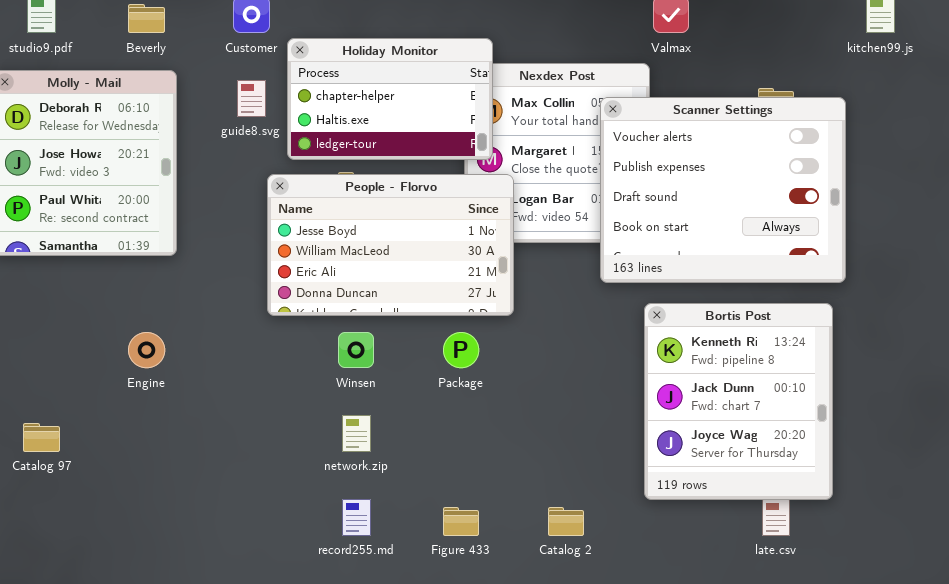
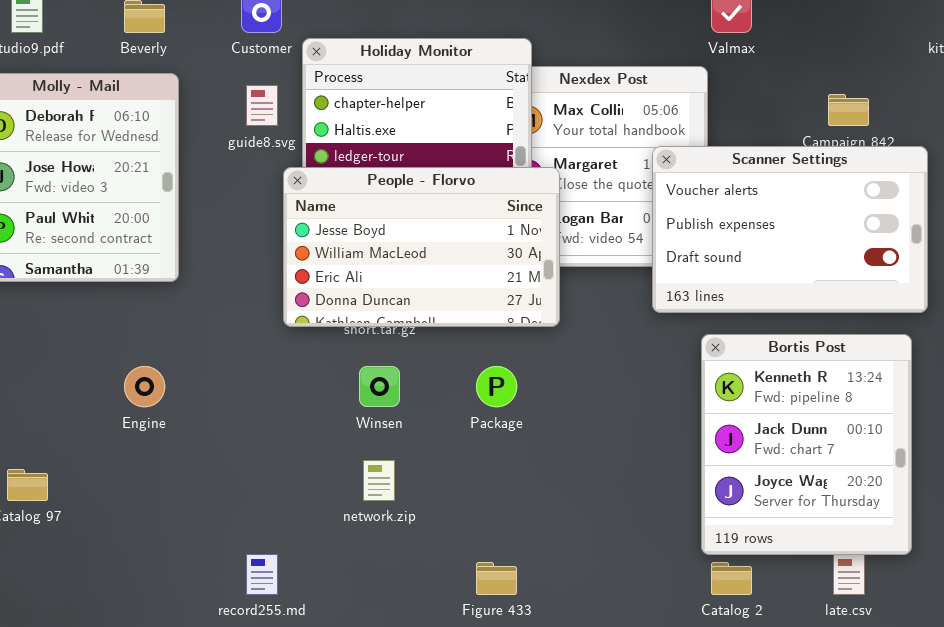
Scanner Settings: [600,97,846,283] -> [652,146,928,313], resized
People - Florvo: [267,174,514,316] -> [283,167,560,327], moved
record255.md: [342,499,371,536] -> [246,554,278,595], moved
Catalog 2: [548,507,584,536] -> [711,562,752,595], moved

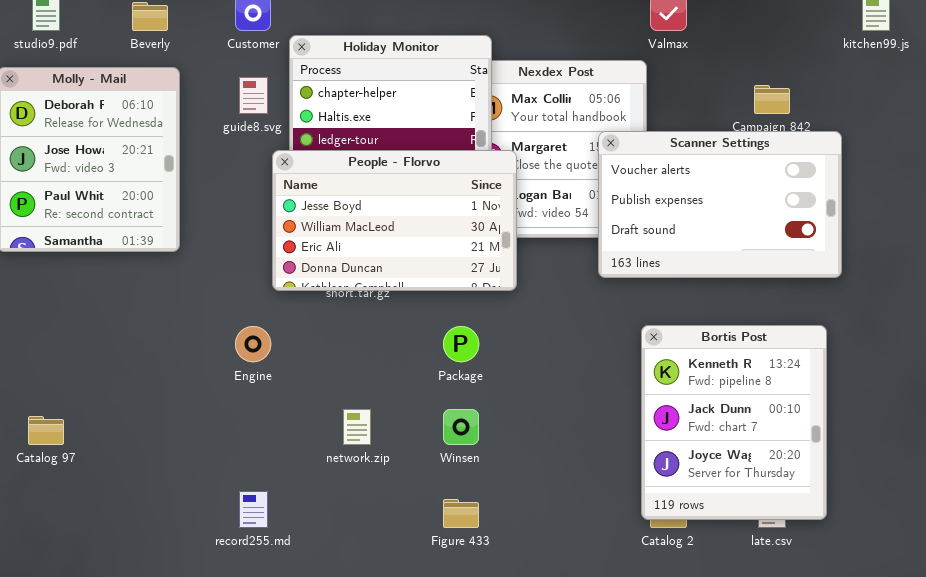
Bortis Post: [701,334,912,555] -> [641,325,827,520], moved
Engine: [124,366,165,407] -> [235,326,271,362], moved
Winsen: [359,366,400,407] -> [443,409,479,445], moved

